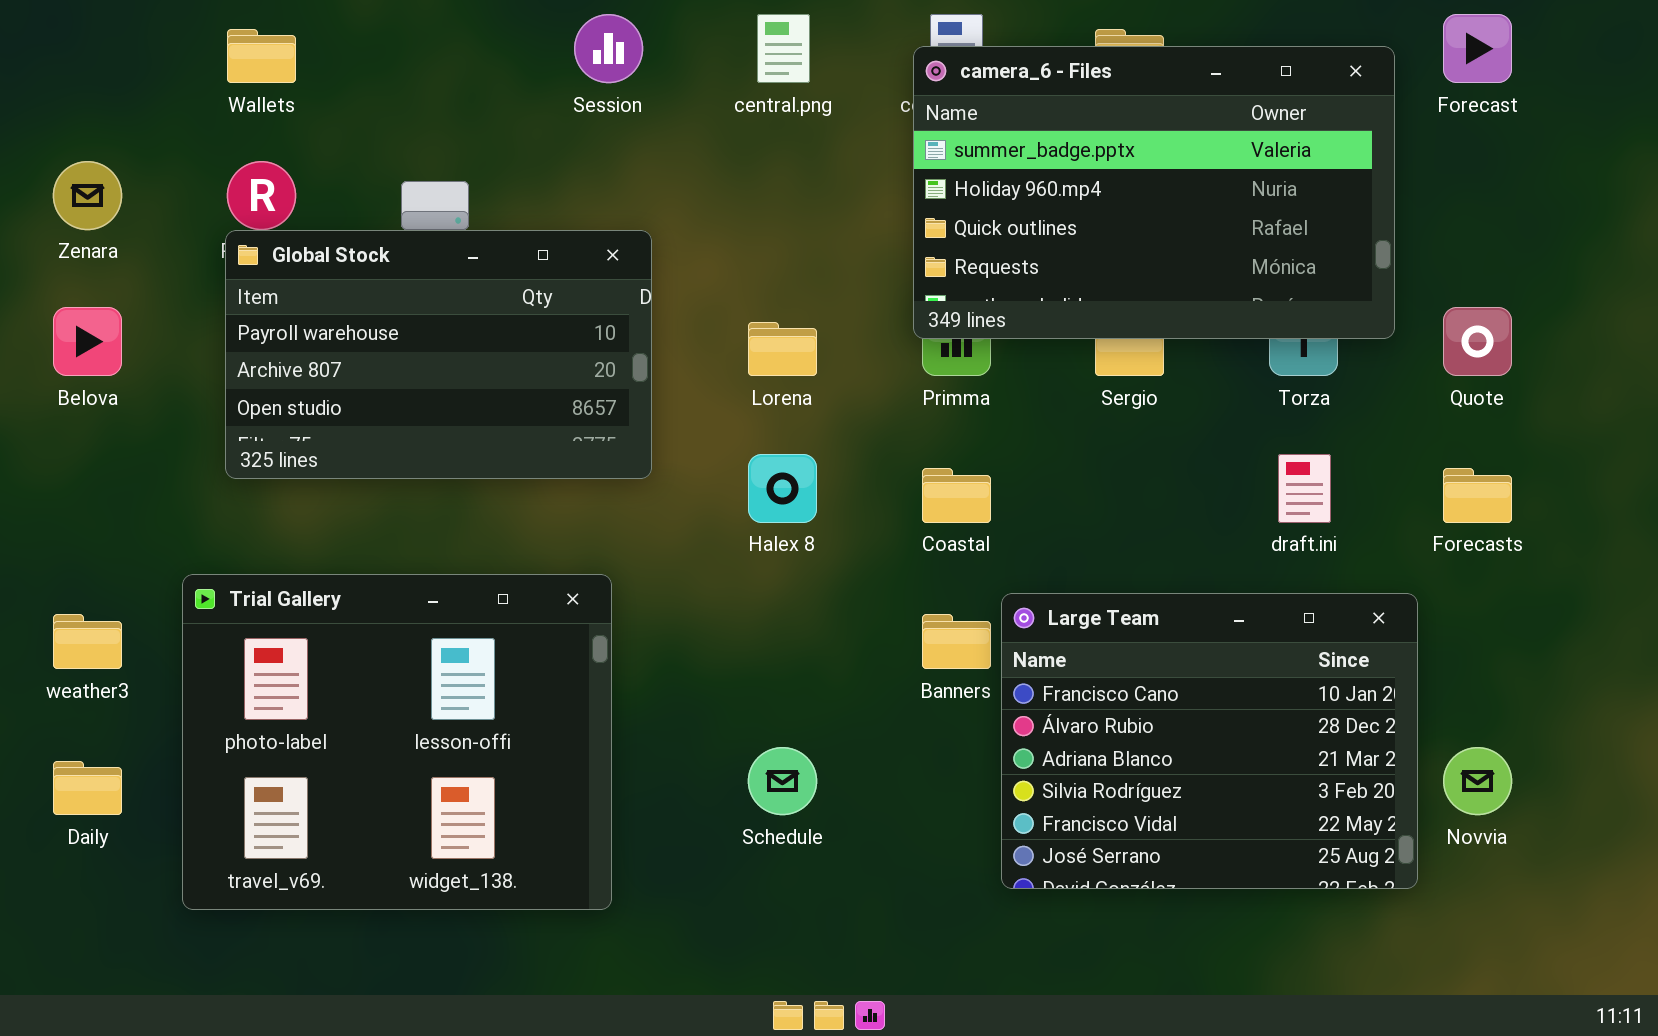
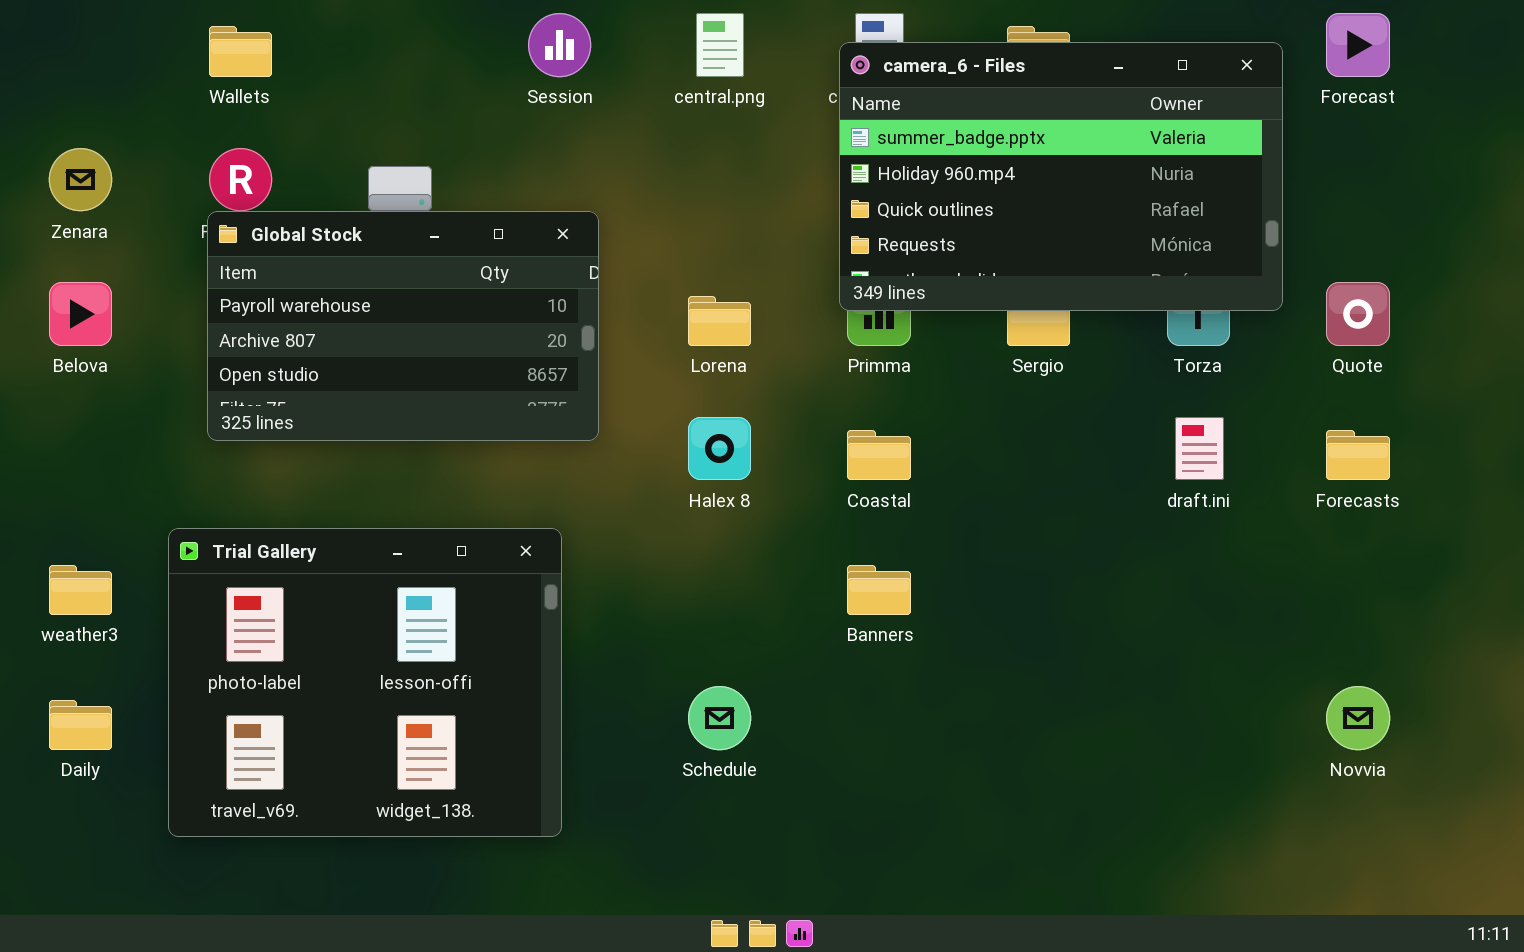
Large Team: [1001,593,1418,889] -> none, closed

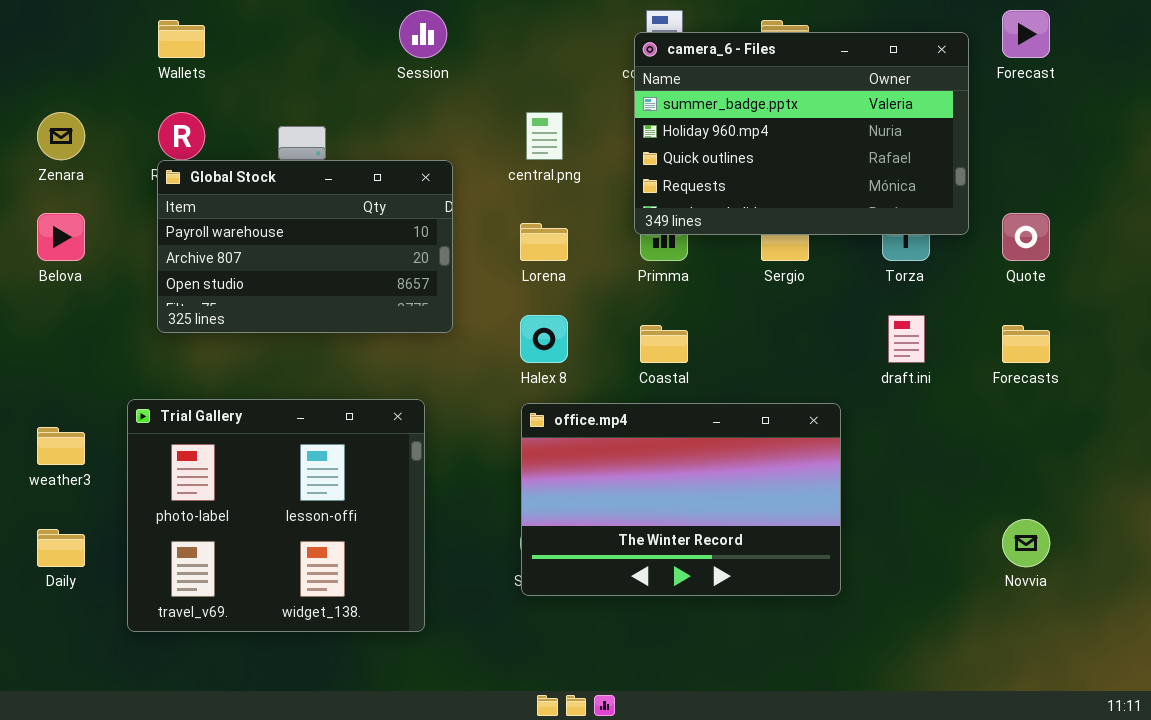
central.png: [696,13,744,77] -> [526,112,563,160], moved
office.mp4: none -> [521,403,841,596], opened

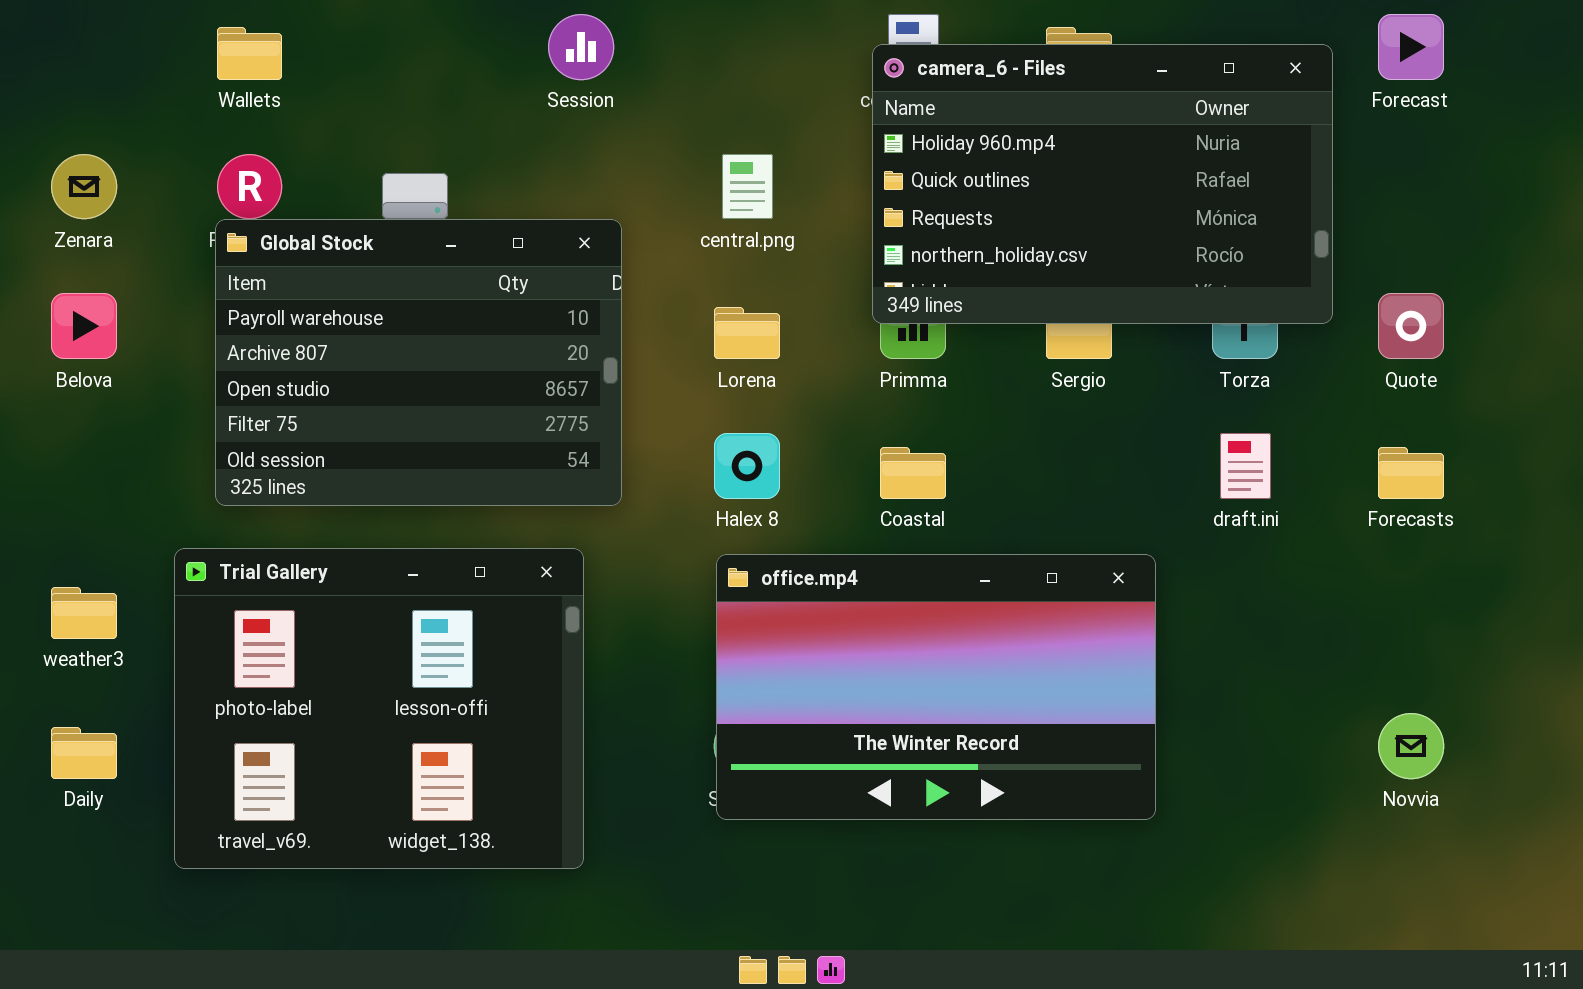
camera_6 - Files: [634,32,969,235] -> [872,44,1333,324], scrolled down 1 row
Global Stock: [157,160,453,333] -> [215,219,622,506], resized

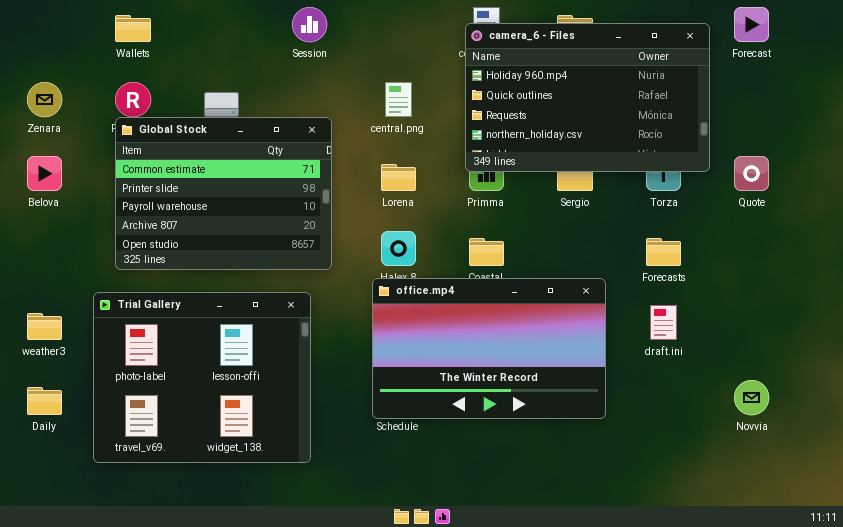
Global Stock: [215,219,622,506] -> [115,117,332,270], scrolled up 2 rows
draft.ini: [1220,433,1271,499] -> [650,305,677,340], moved
Forecasts: [1378,447,1444,499] -> [646,238,681,266], moved
office.mp4: [716,554,1156,820] -> [372,278,606,419], moved

